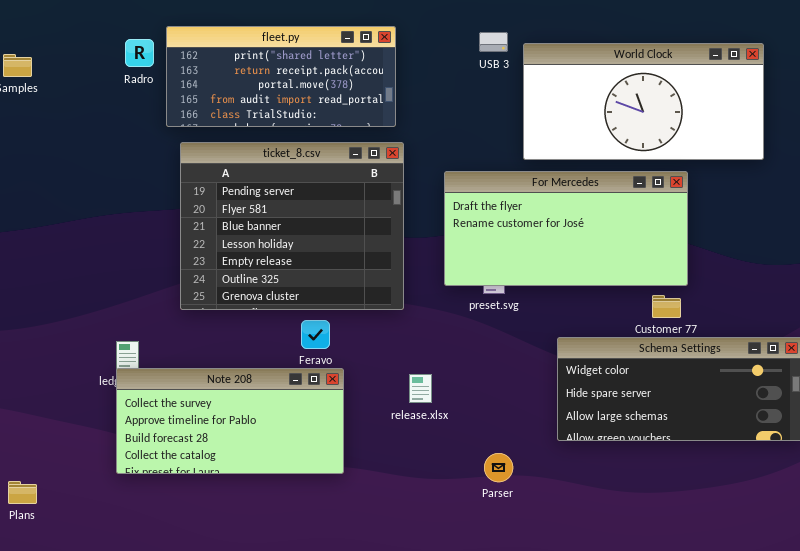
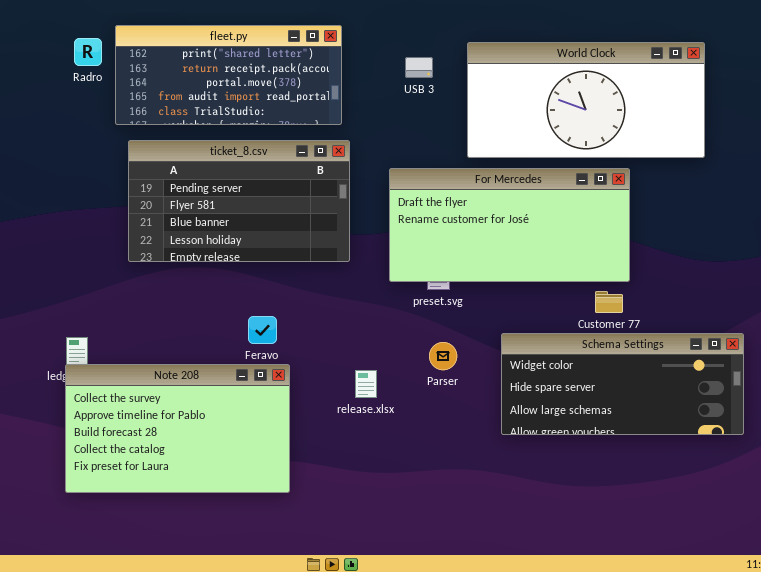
USB 3: [479,32,508,52] -> [405,57,433,78], moved
ticket_8.csv: [180,142,404,310] -> [128,140,350,262], resized
Note 208: [116,368,344,474] -> [65,364,290,493], resized
Parser: [484,453,513,482] -> [429,342,457,370], moved

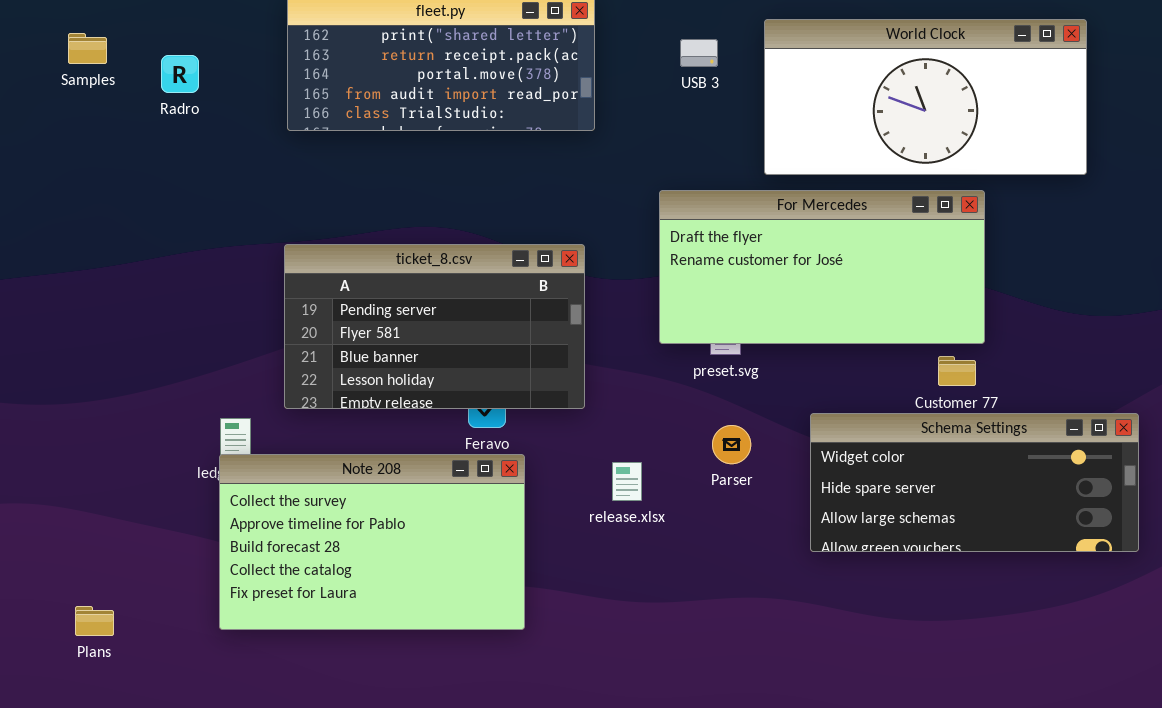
Radro: [74,38,102,66] -> [161,55,199,93], moved
ticket_8.csv: [128,140,350,262] -> [284,244,585,409], moved

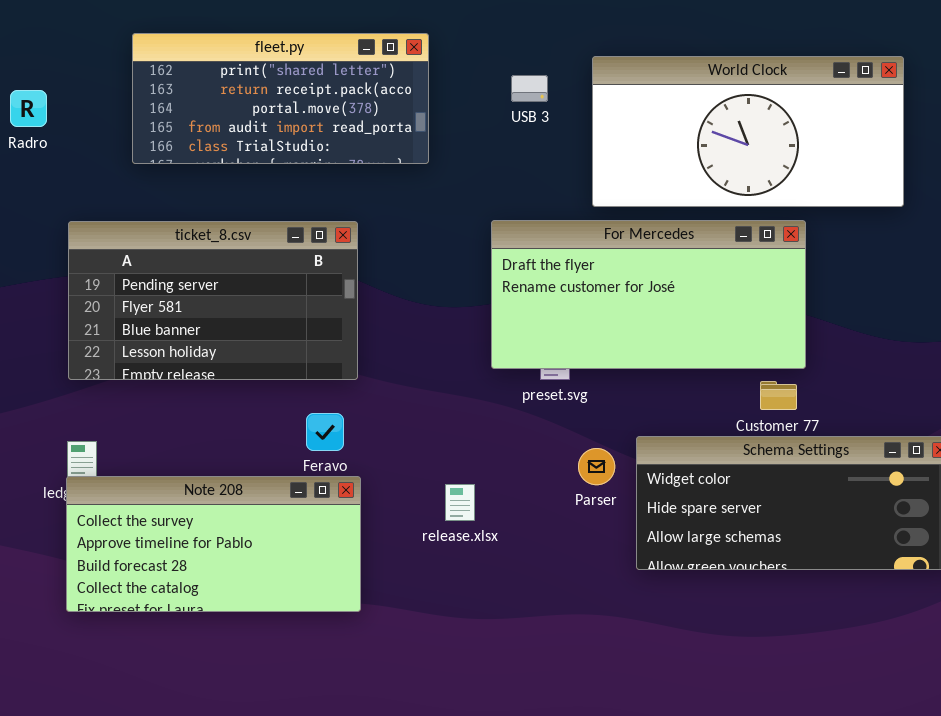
ticket_8.csv: [284,244,585,409] -> [68,221,358,380], moved
Parser: [712,425,751,464] -> [578,448,615,485], moved
Note 208: [219,454,525,630] -> [66,476,361,612], resized

